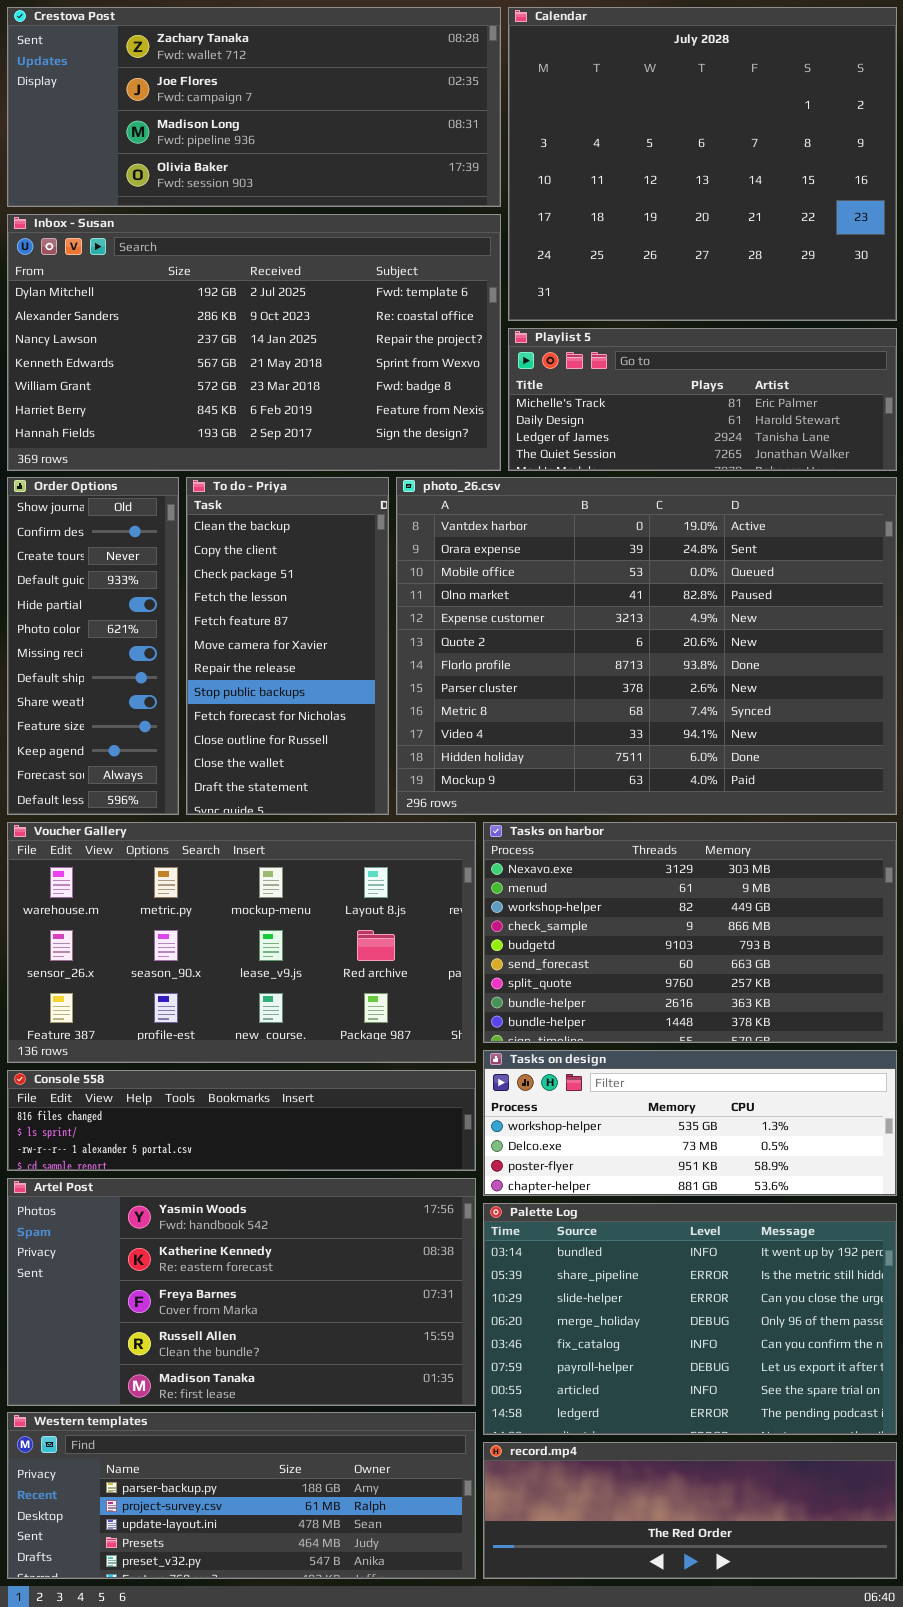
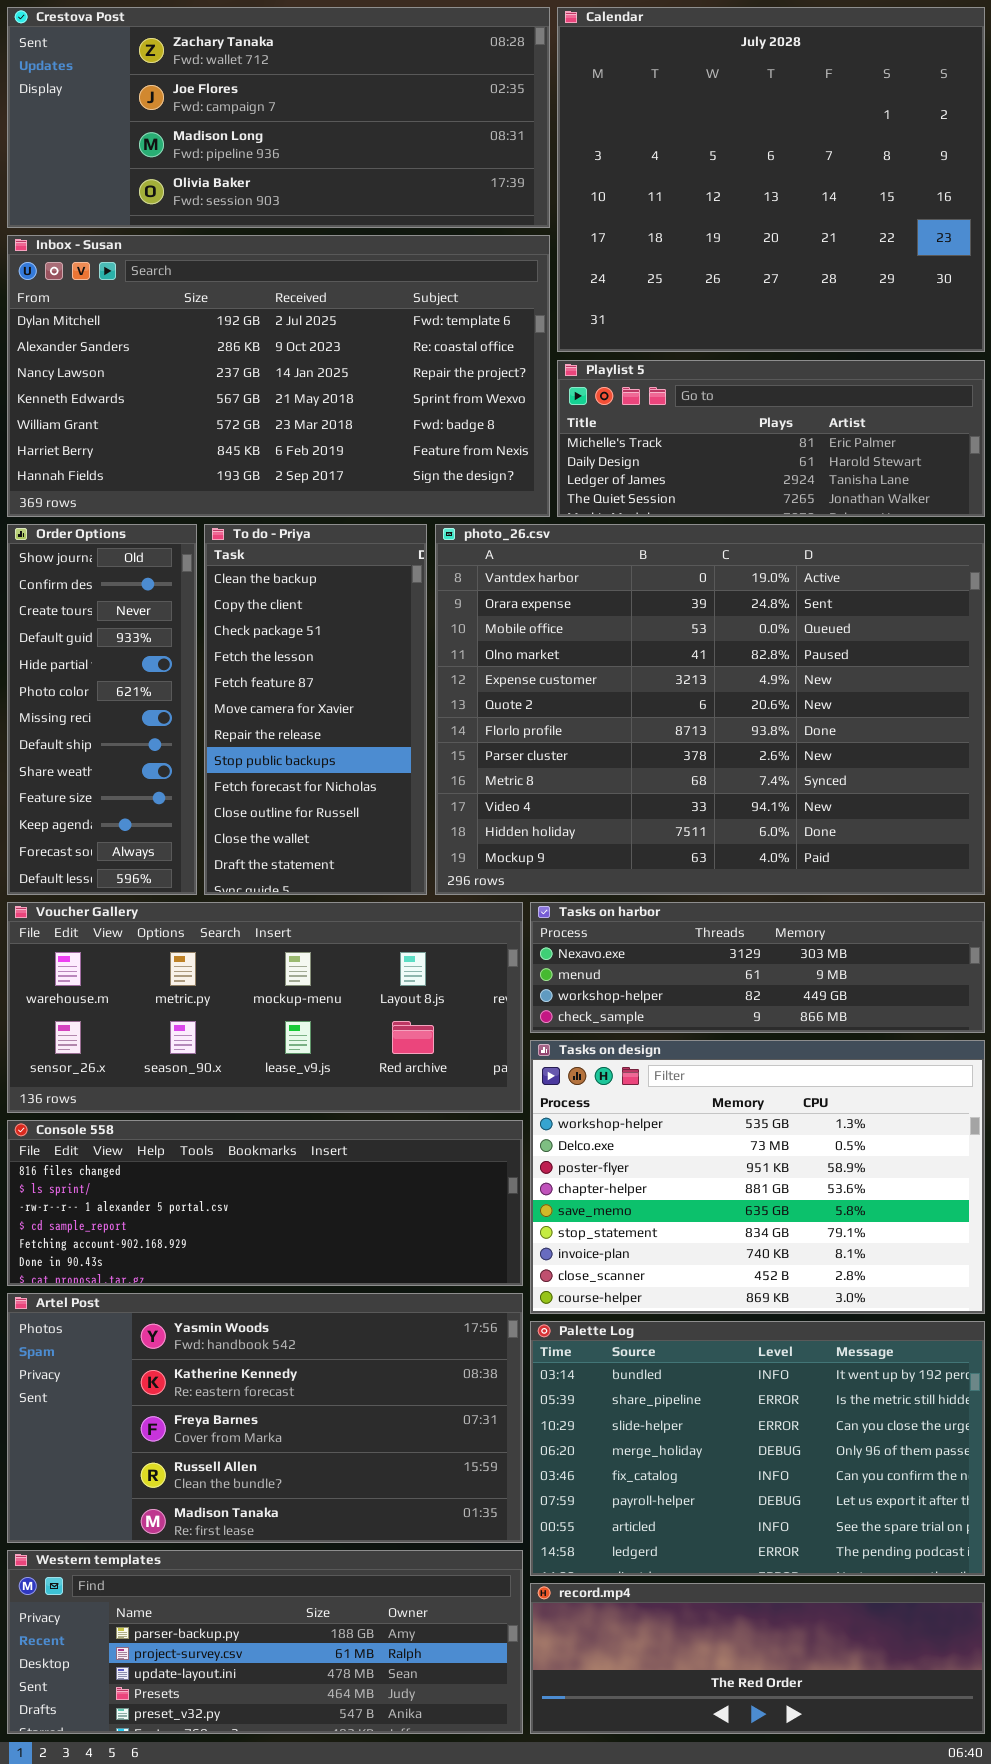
Voucher Gallery: [7,822,476,1063] -> [7,902,523,1113], resized
Tasks on harbor: [483,822,897,1043] -> [530,902,985,1033], resized
Tasks on design: [483,1050,897,1196] -> [530,1040,985,1314], resized
Console 558: [7,1070,476,1171] -> [7,1120,523,1286], resized

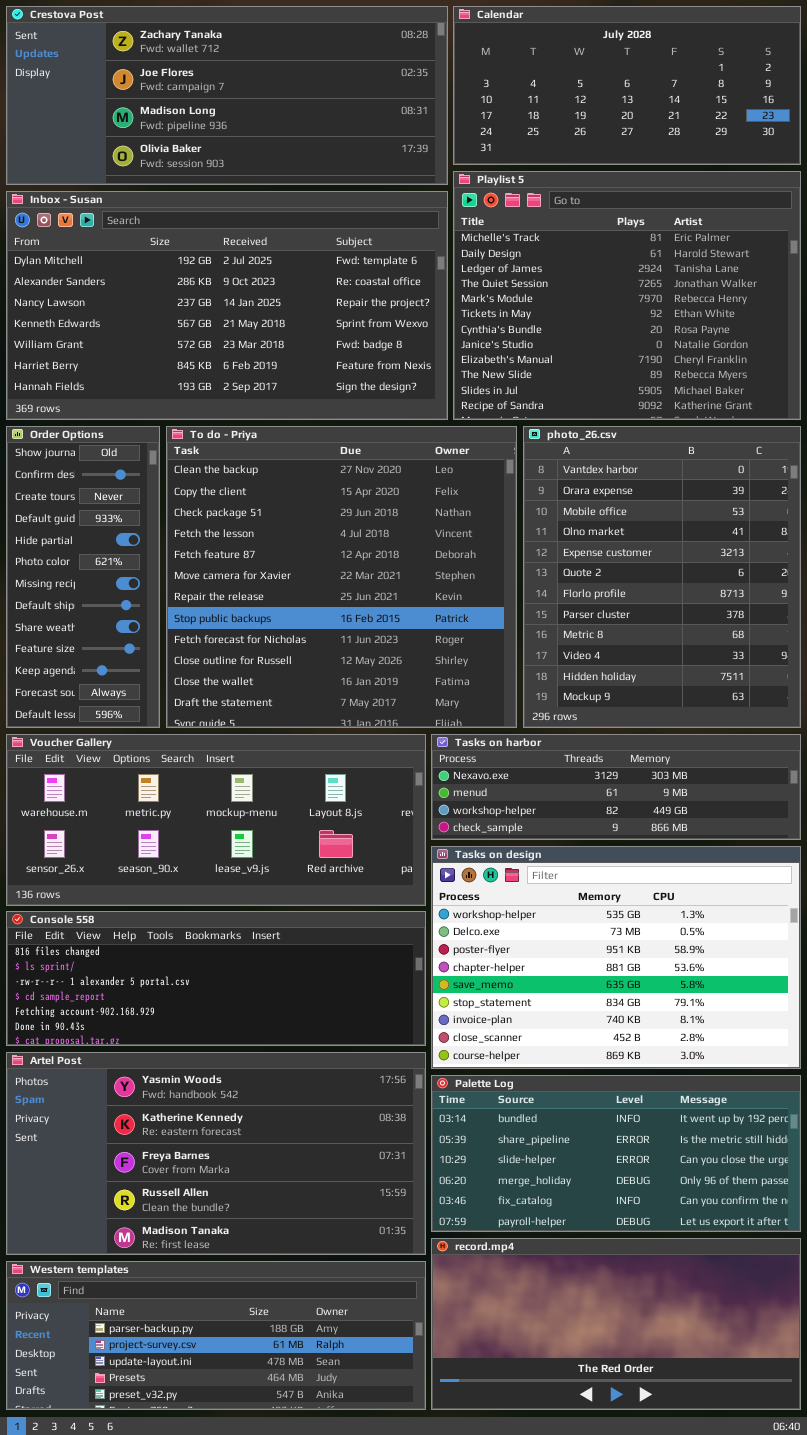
Calendar: [557,7,985,352] -> [453,6,801,165], resized
Playlist 5: [557,360,985,517] -> [453,171,801,420], resized
To do - Priya: [204,524,427,895] -> [166,426,517,728], resized
photo_26.csv: [435,524,985,895] -> [523,426,801,728], resized
Palette Log: [530,1321,985,1576] -> [431,1075,801,1232], resized
record.mp4: [530,1583,985,1734] -> [431,1238,801,1410], resized

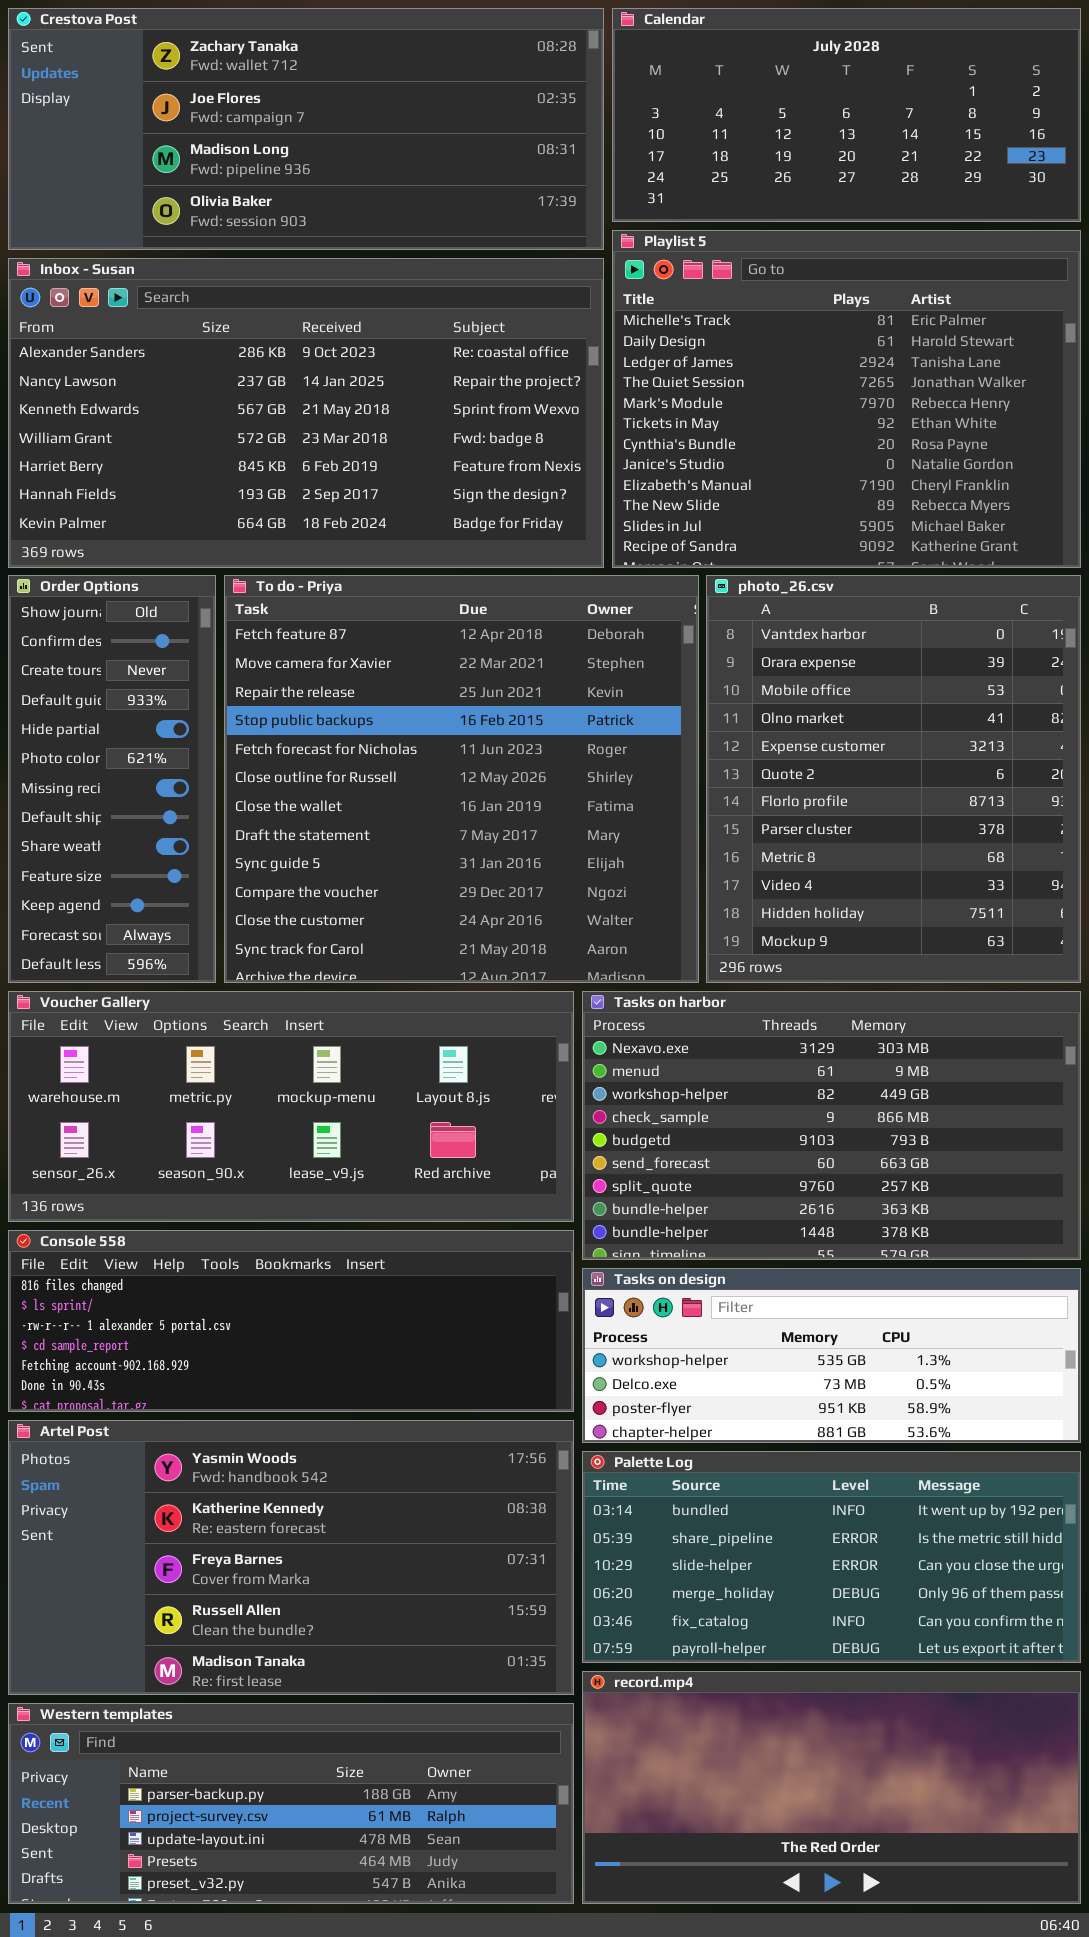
Inbox - Susan: [6,191,448,420] -> [8,258,604,568], scrolled down 1 row
To do - Priya: [166,426,517,728] -> [224,575,699,983], scrolled down 4 rows
Tasks on harbor: [431,734,801,840] -> [582,991,1081,1260], resized
Tasks on design: [431,846,801,1069] -> [582,1268,1081,1443], resized

